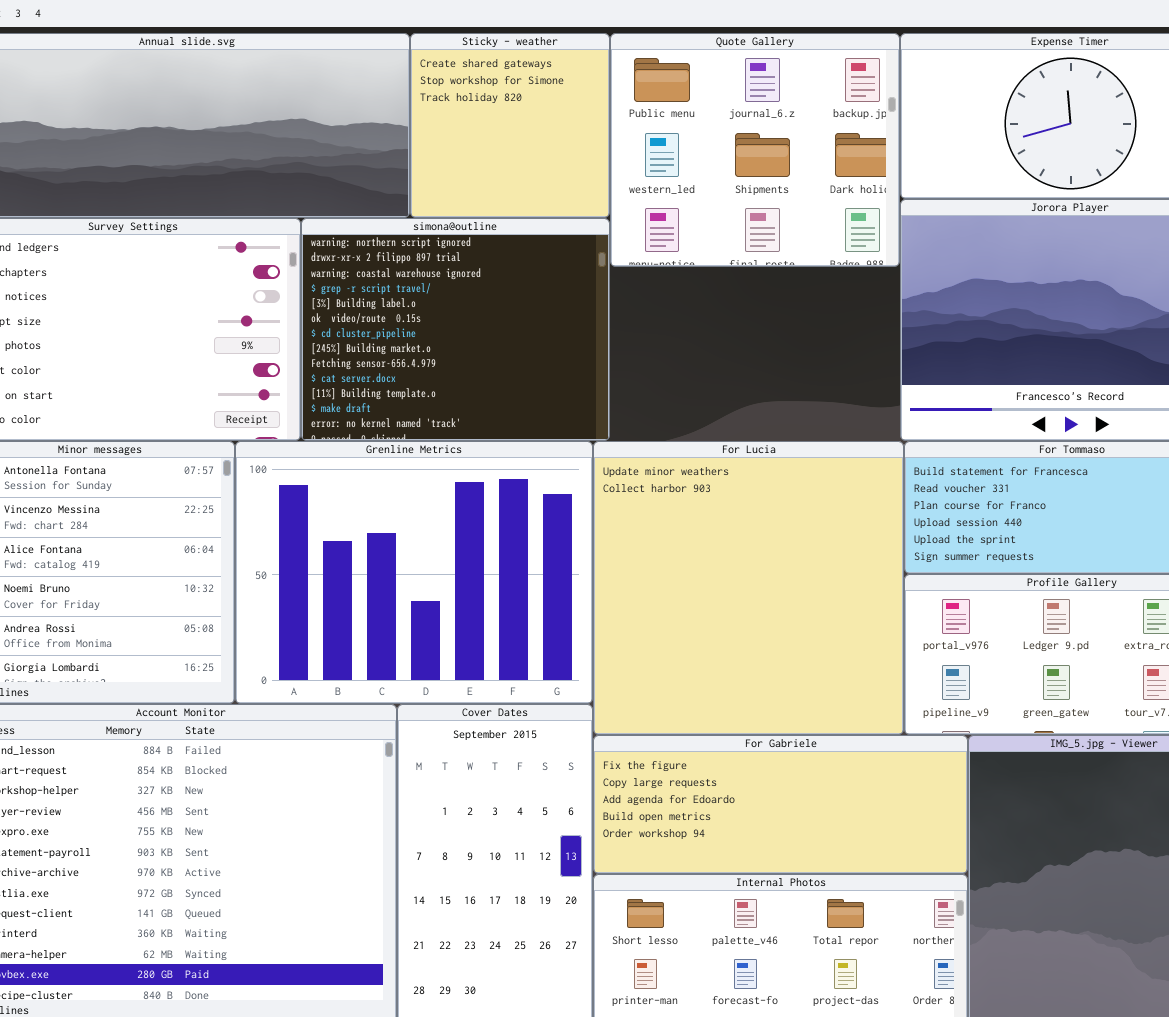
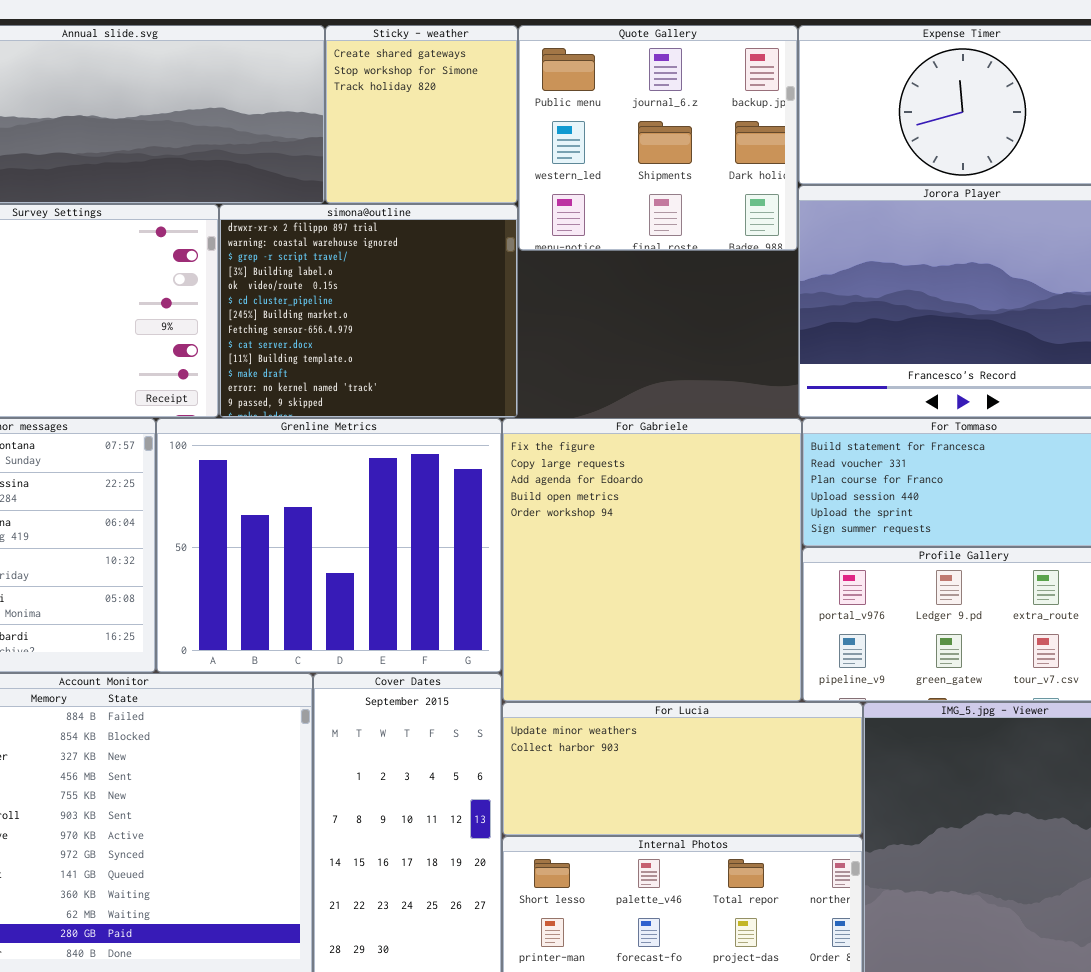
simona@outline: [301,218,610,441] -> [219,204,518,418], scrolled down 1 row
For Lucia: [593,441,904,735] -> [502,702,863,836], moved, resized
For Gabriele: [593,735,968,874] -> [502,418,802,702], moved, resized

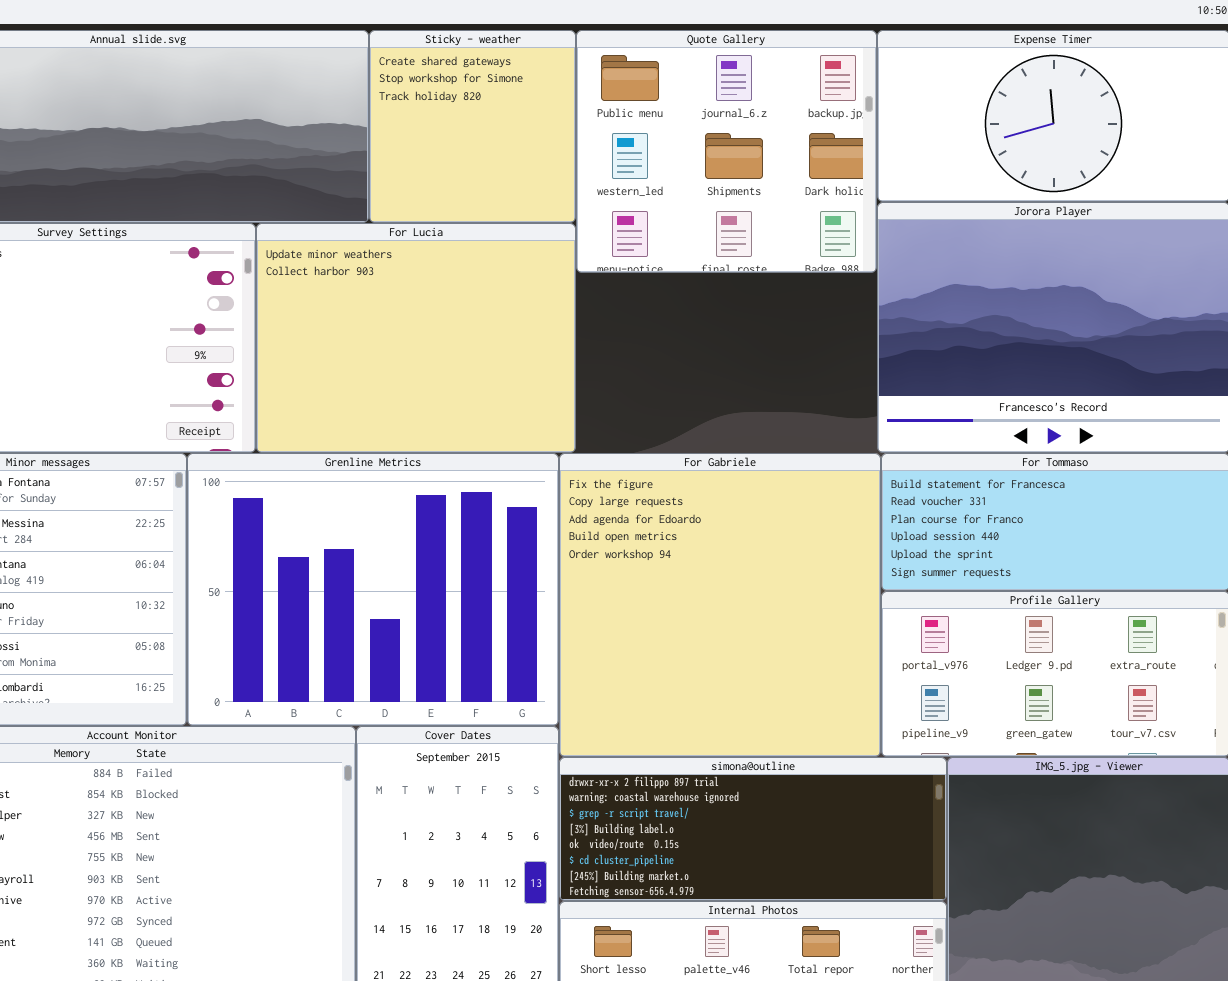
simona@outline: [219,204,518,418] -> [559,757,947,901], moved, resized
For Lucia: [502,702,863,836] -> [256,223,576,453], moved, resized

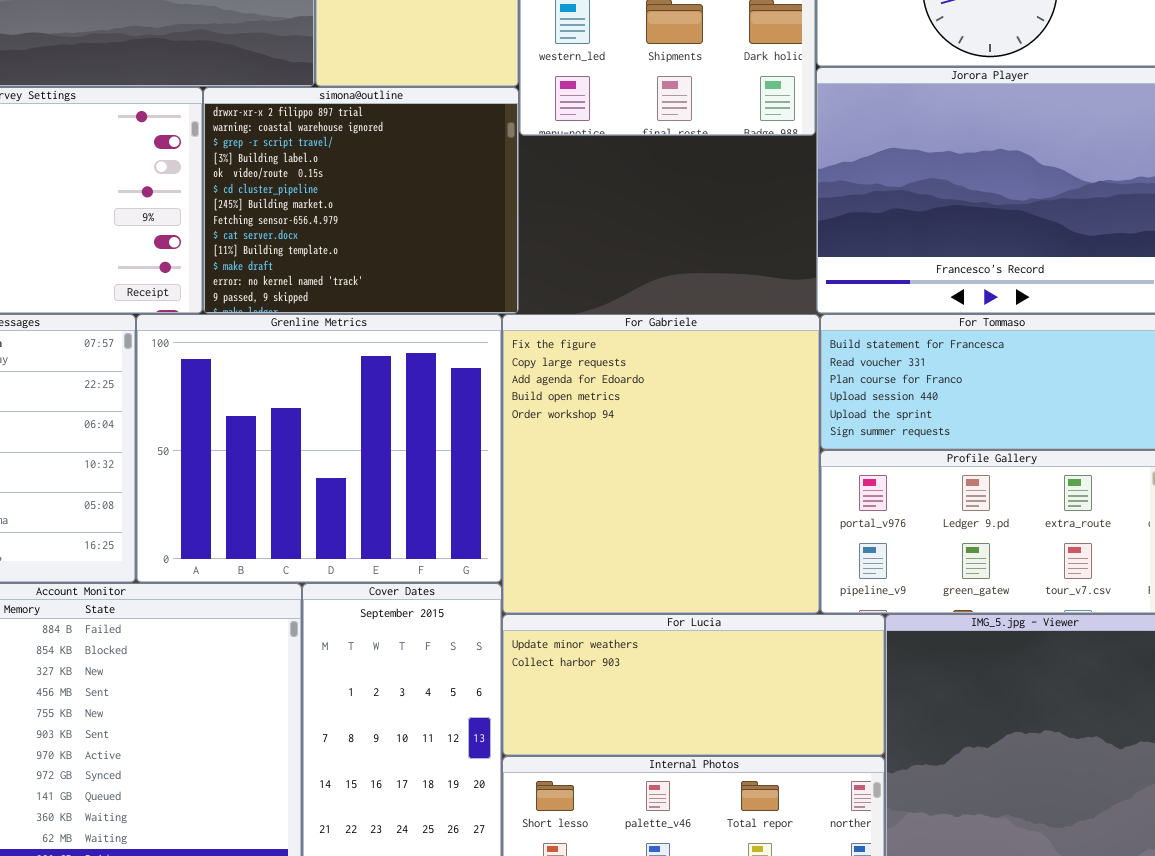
For Lucia: [256,223,576,453] -> [502,614,885,756], moved, resized
simona@outline: [559,757,947,901] -> [203,87,519,314], moved, resized

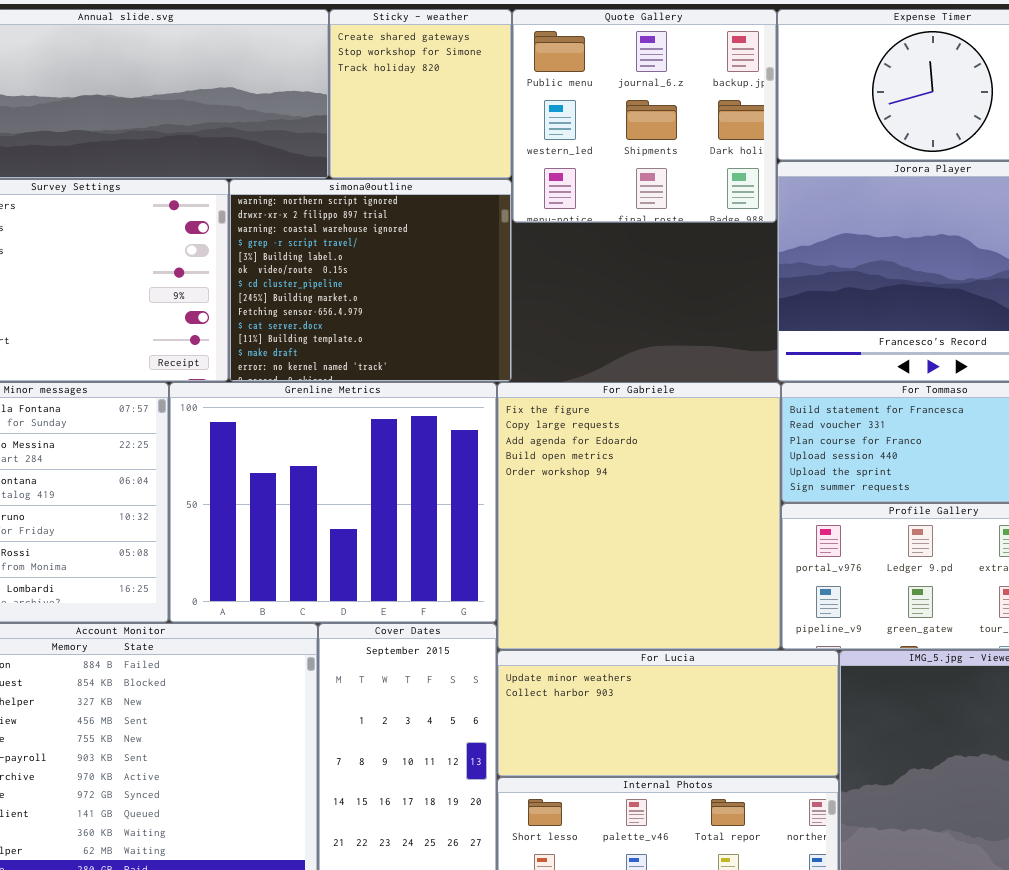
simona@outline: [203,87,519,314] -> [229,179,512,382], scrolled up 1 row

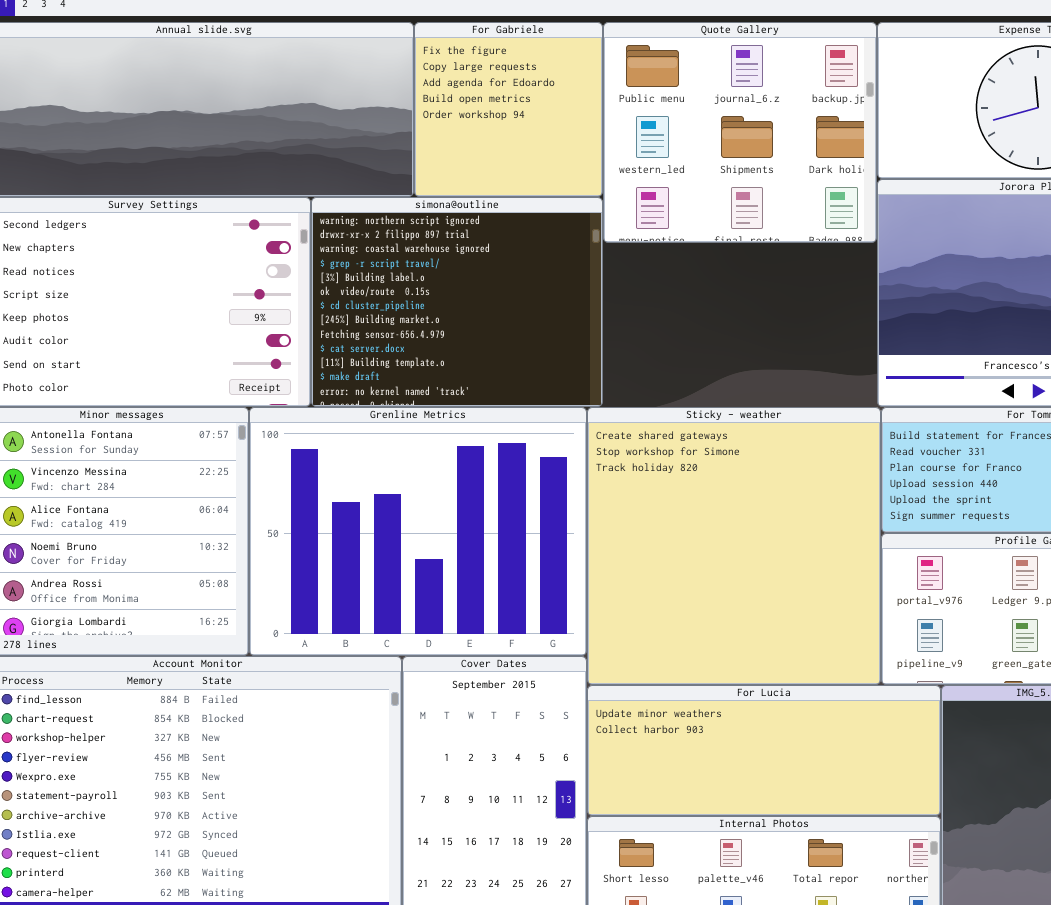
Sticky - weather: [329,9,512,179] -> [587,407,881,685], moved, resized
For Gabriele: [497,382,781,650] -> [414,22,603,197], moved, resized

